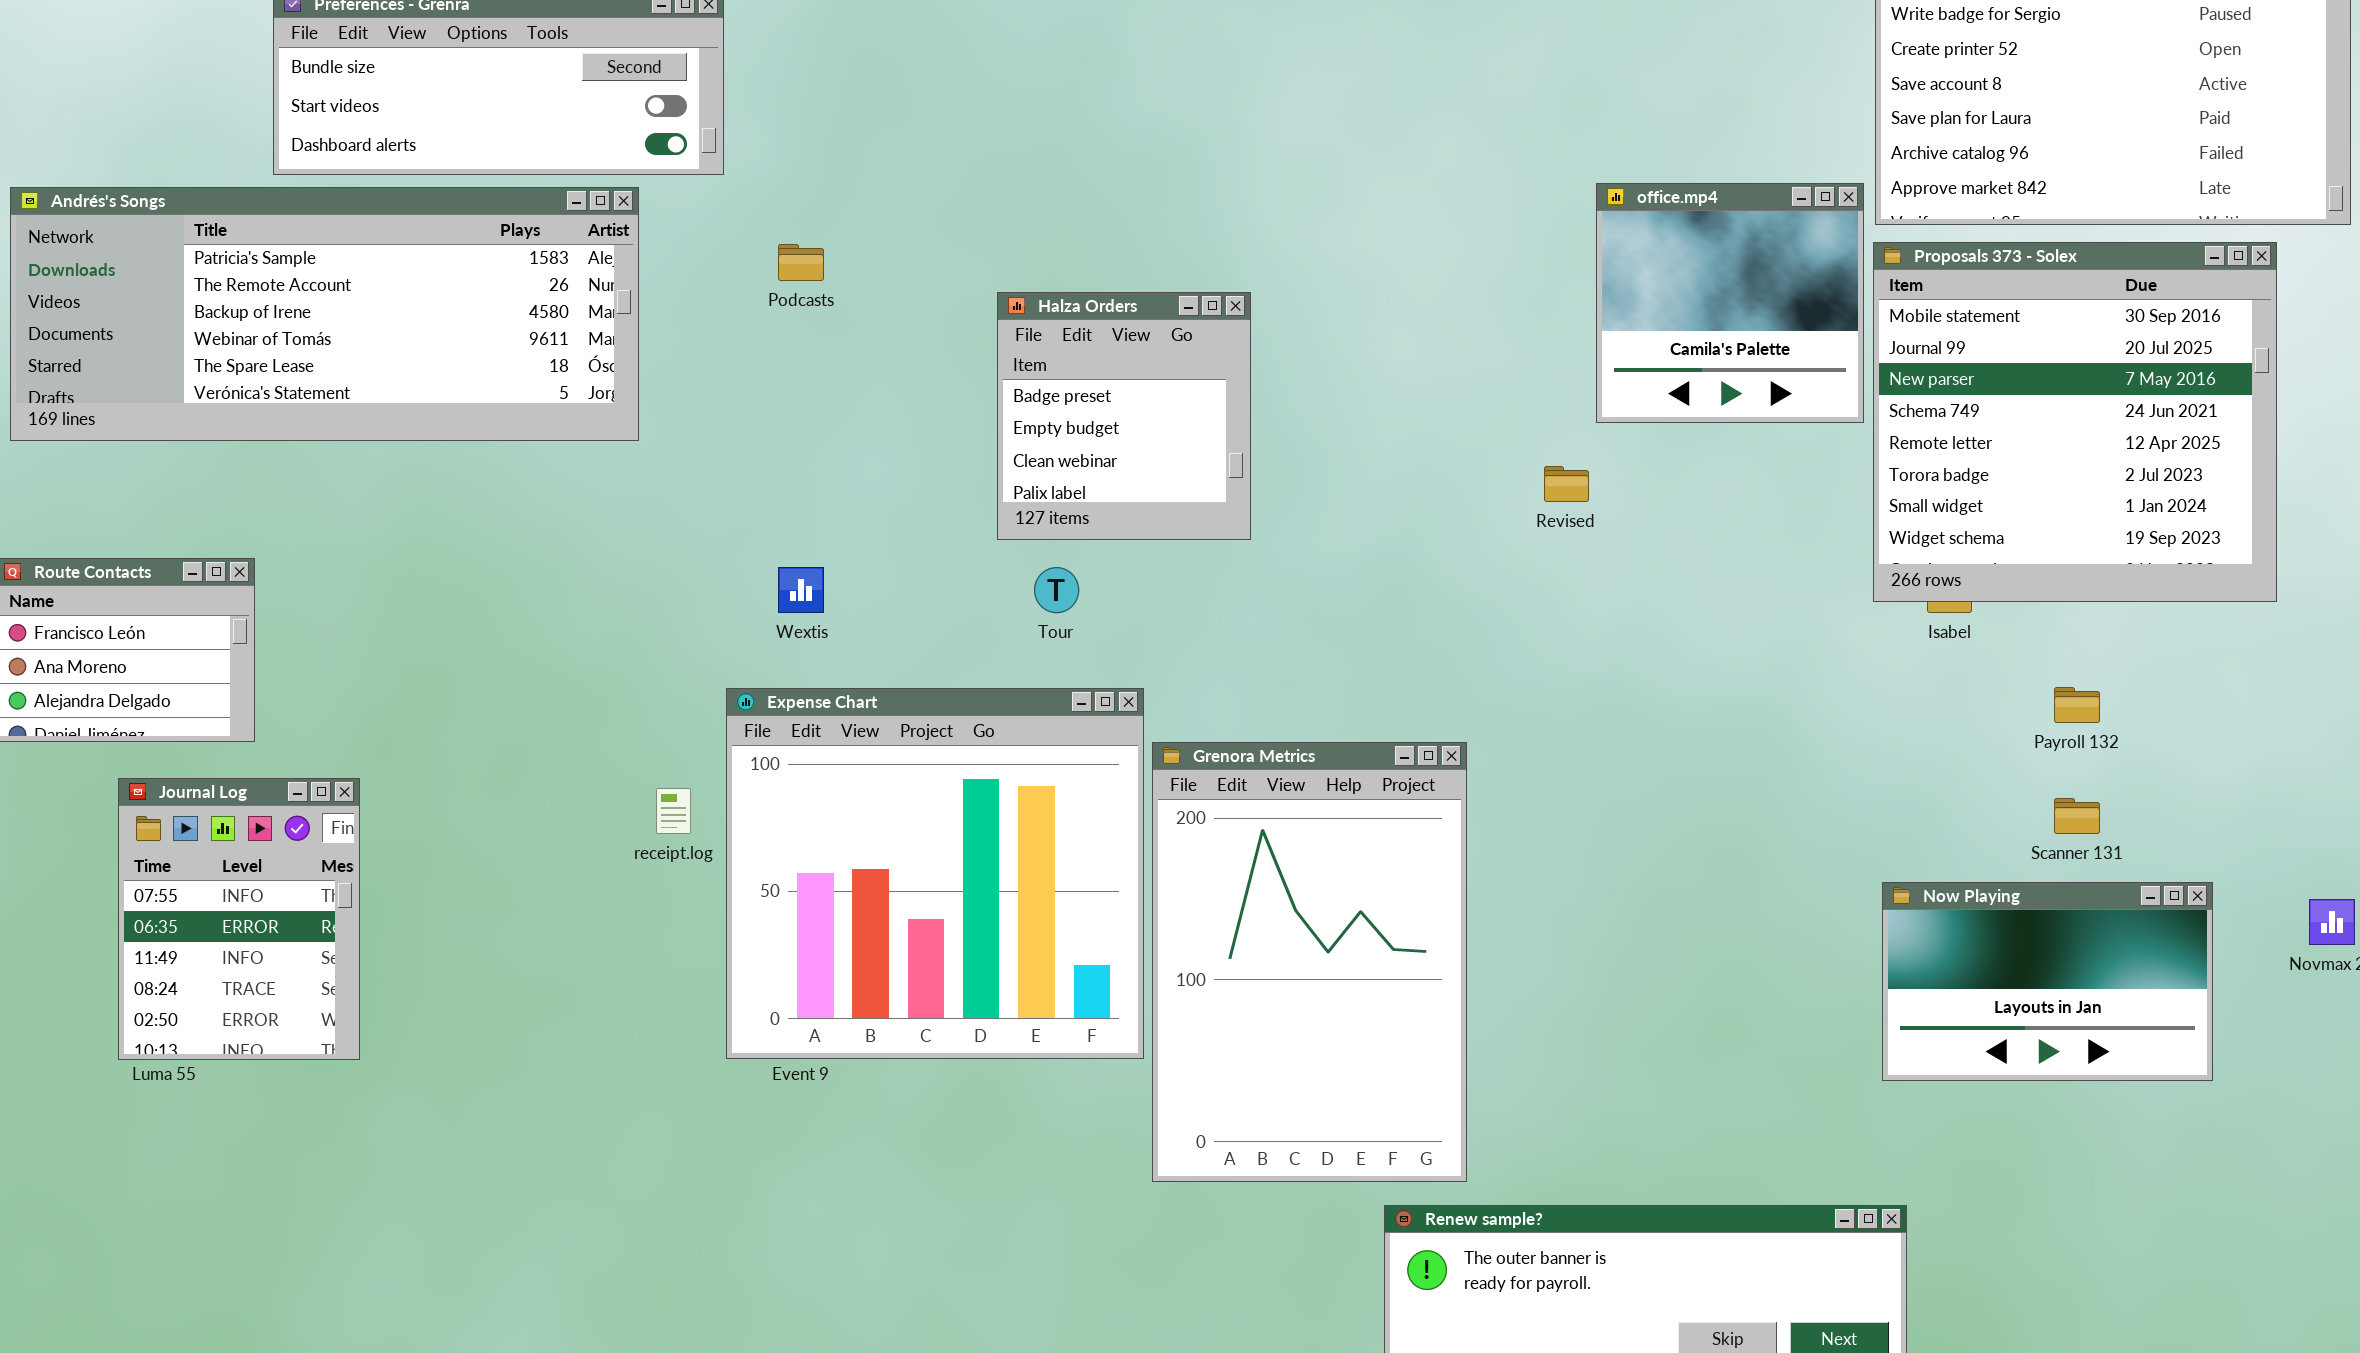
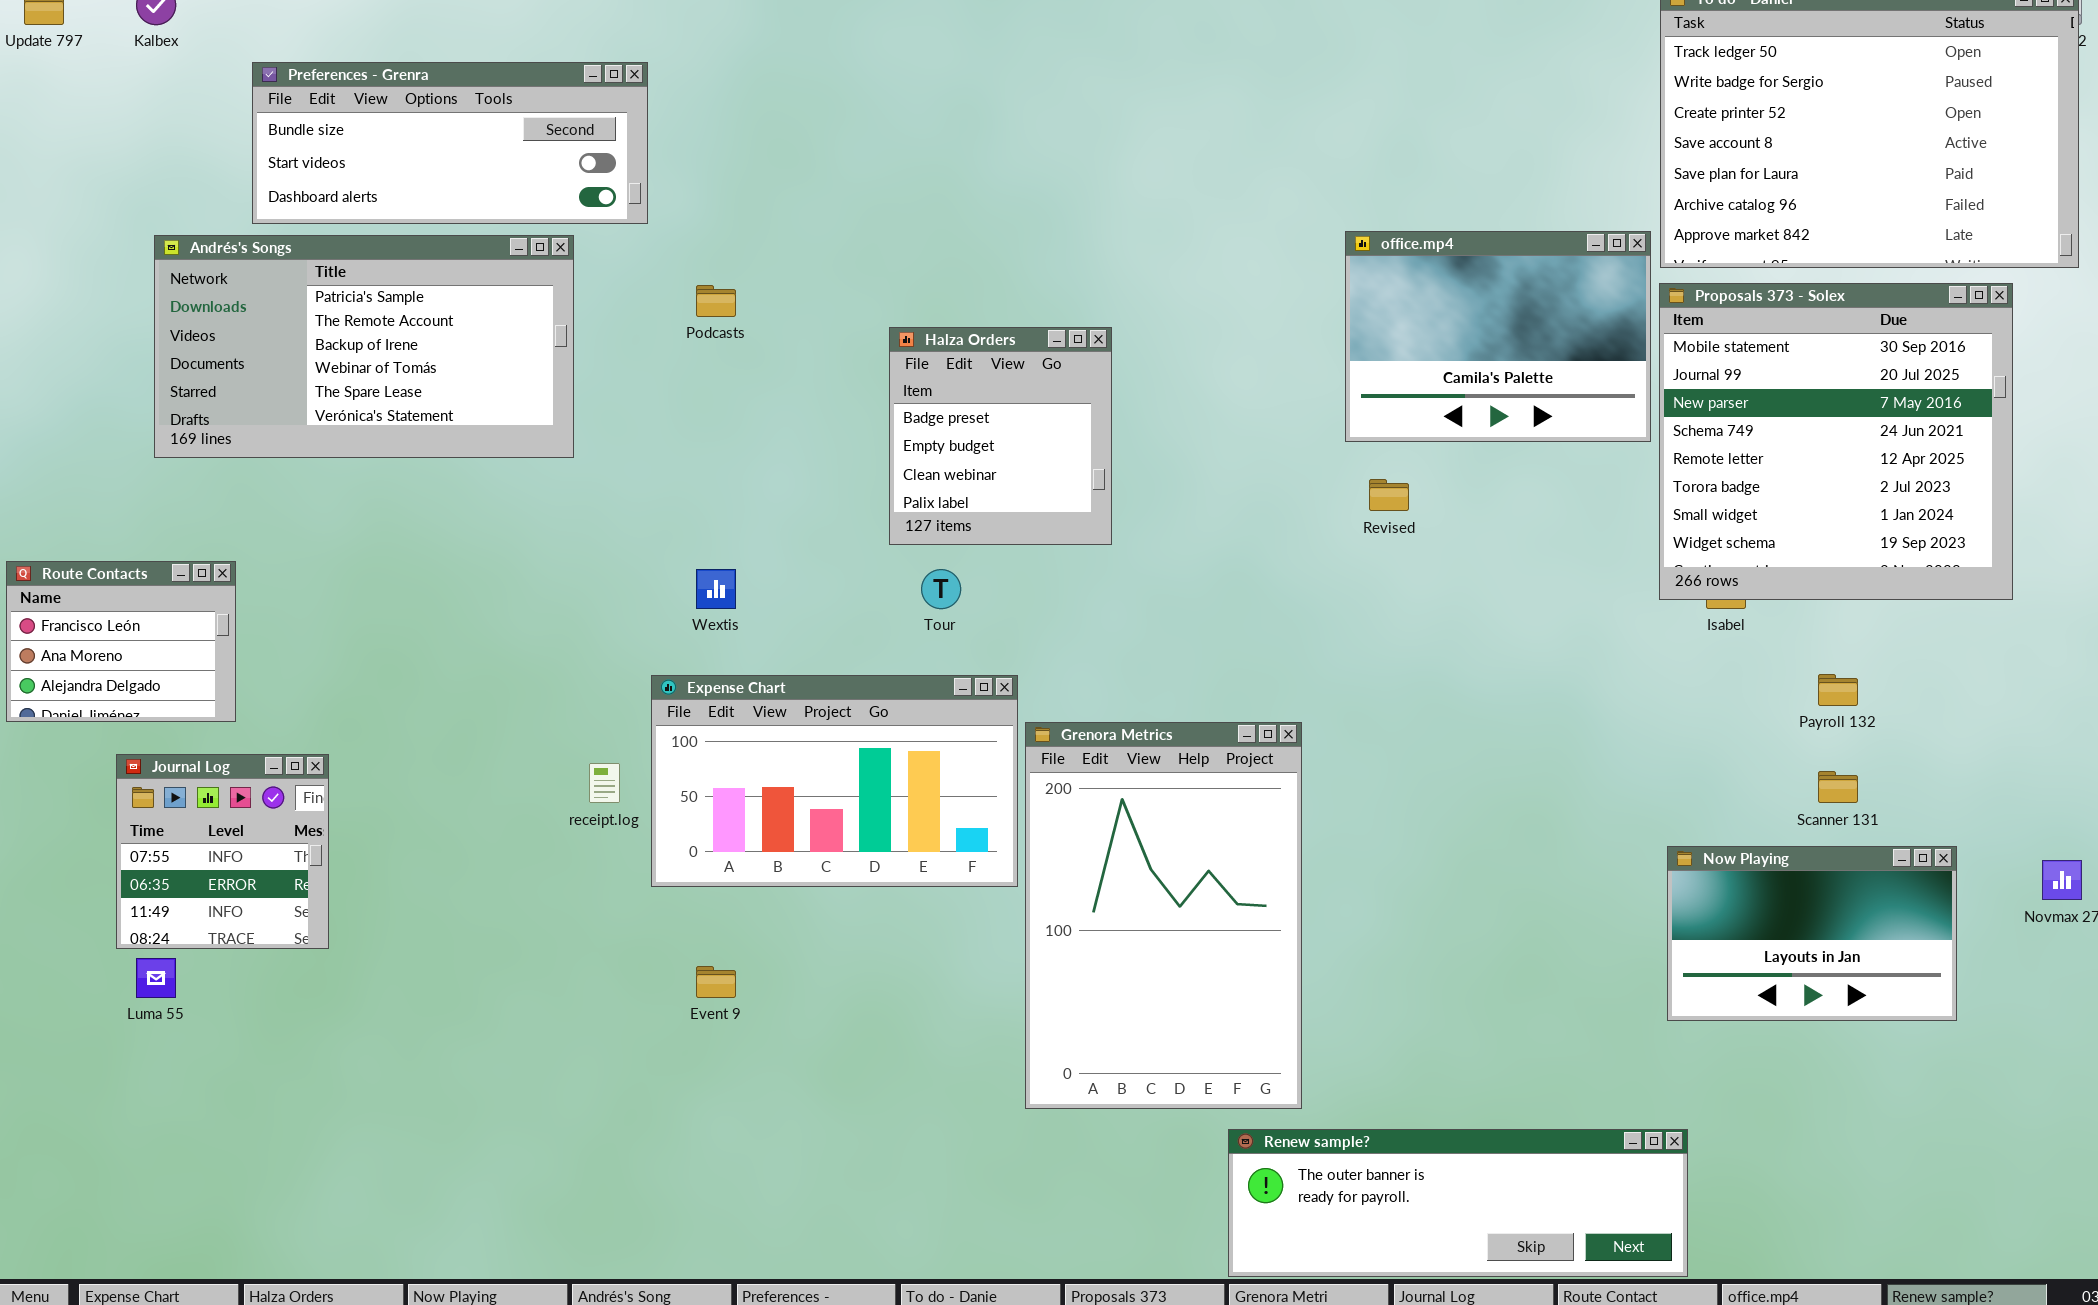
office.mp4: [1596,183,1864,423] -> [1345,231,1651,442], resized
Andrés's Songs: [10,187,639,441] -> [154,235,574,458], resized
Expense Chart: [726,688,1144,1059] -> [651,675,1018,887], resized
Journal Log: [118,778,360,1060] -> [116,754,329,949], resized

